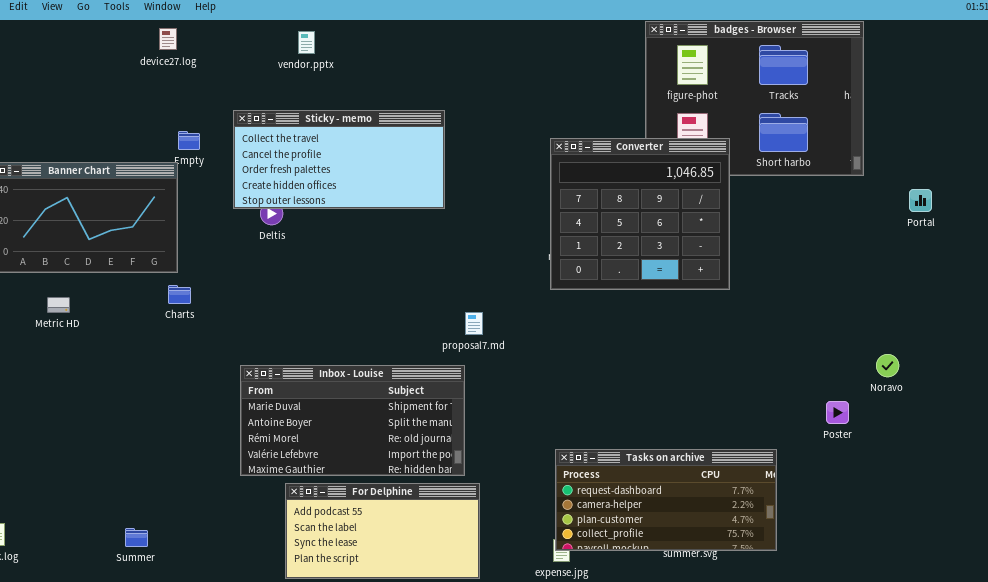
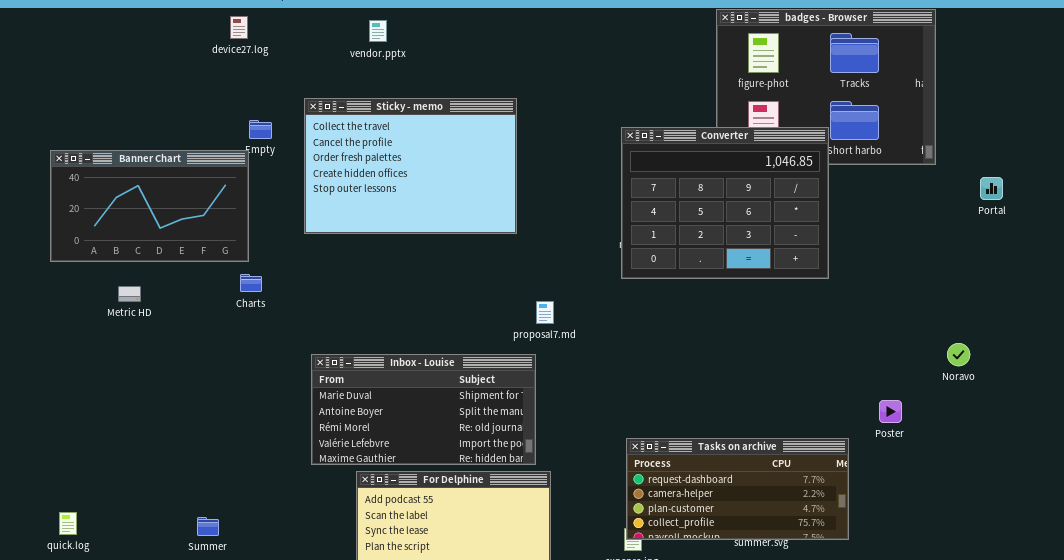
Sticky - memo: [233,110,445,209] -> [304,98,517,234], resized
Converter: [550,138,730,290] -> [621,127,829,279], resized
Poster: [826,401,849,424] -> [879,400,902,423], moved

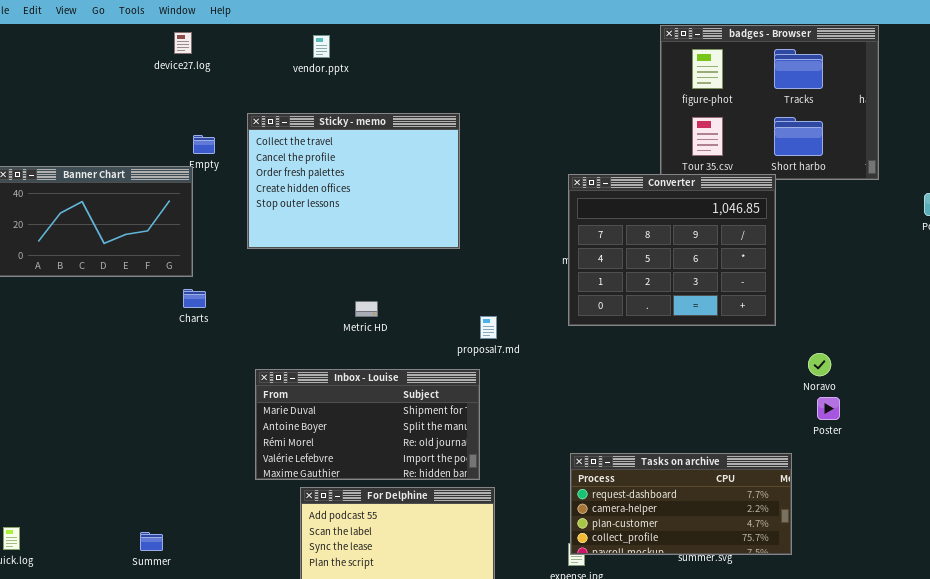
Converter: [621,127,829,279] -> [568,174,776,326], moved
Metric HD: [118,286,141,302] -> [355,301,378,317], moved
Noravo: [947,343,970,366] -> [808,353,831,376], moved
Poster: [879,400,902,423] -> [817,397,840,420], moved

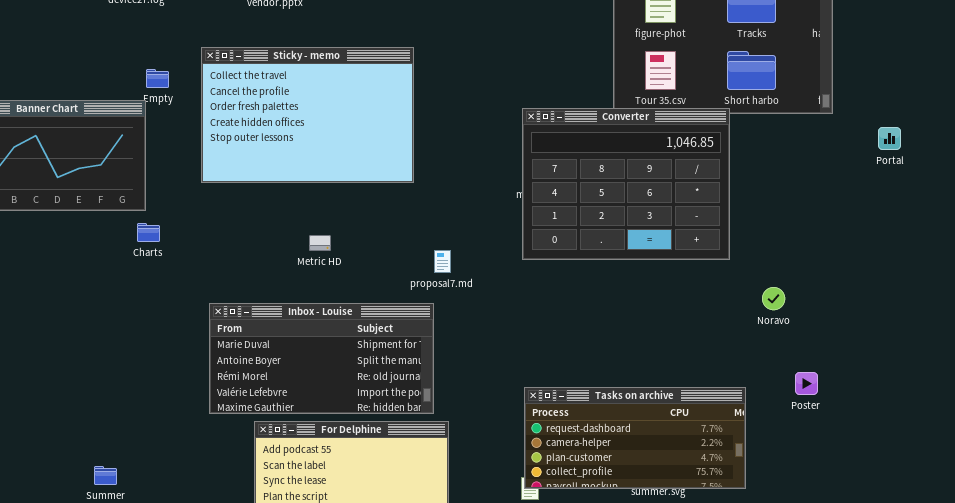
Poster: [817,397,840,420] -> [795,372,818,395], moved

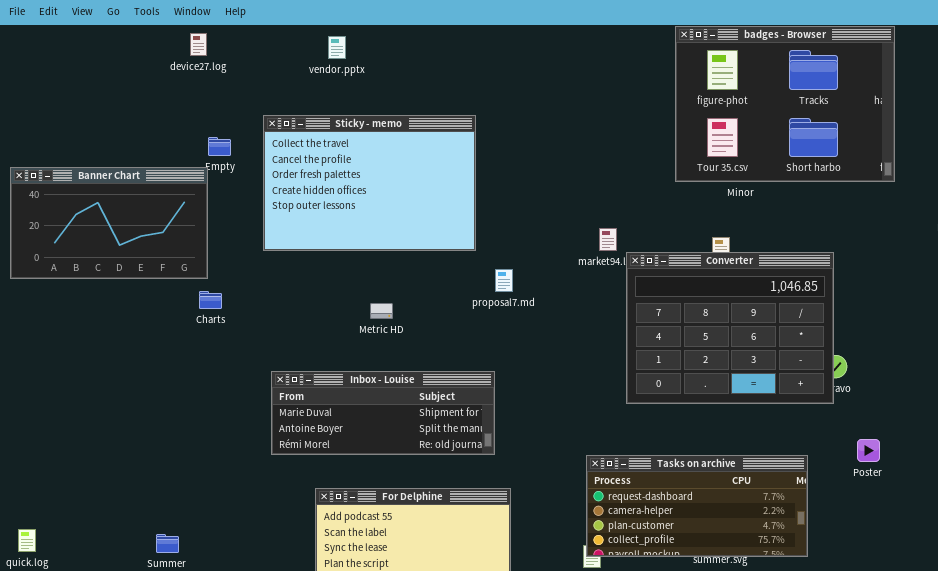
Converter: [522,108,730,260] -> [626,252,834,404], moved
proposal7.md: [434,250,451,273] -> [495,269,513,292], moved
Inbox - Louise: [209,303,434,414] -> [271,371,495,455], resized

